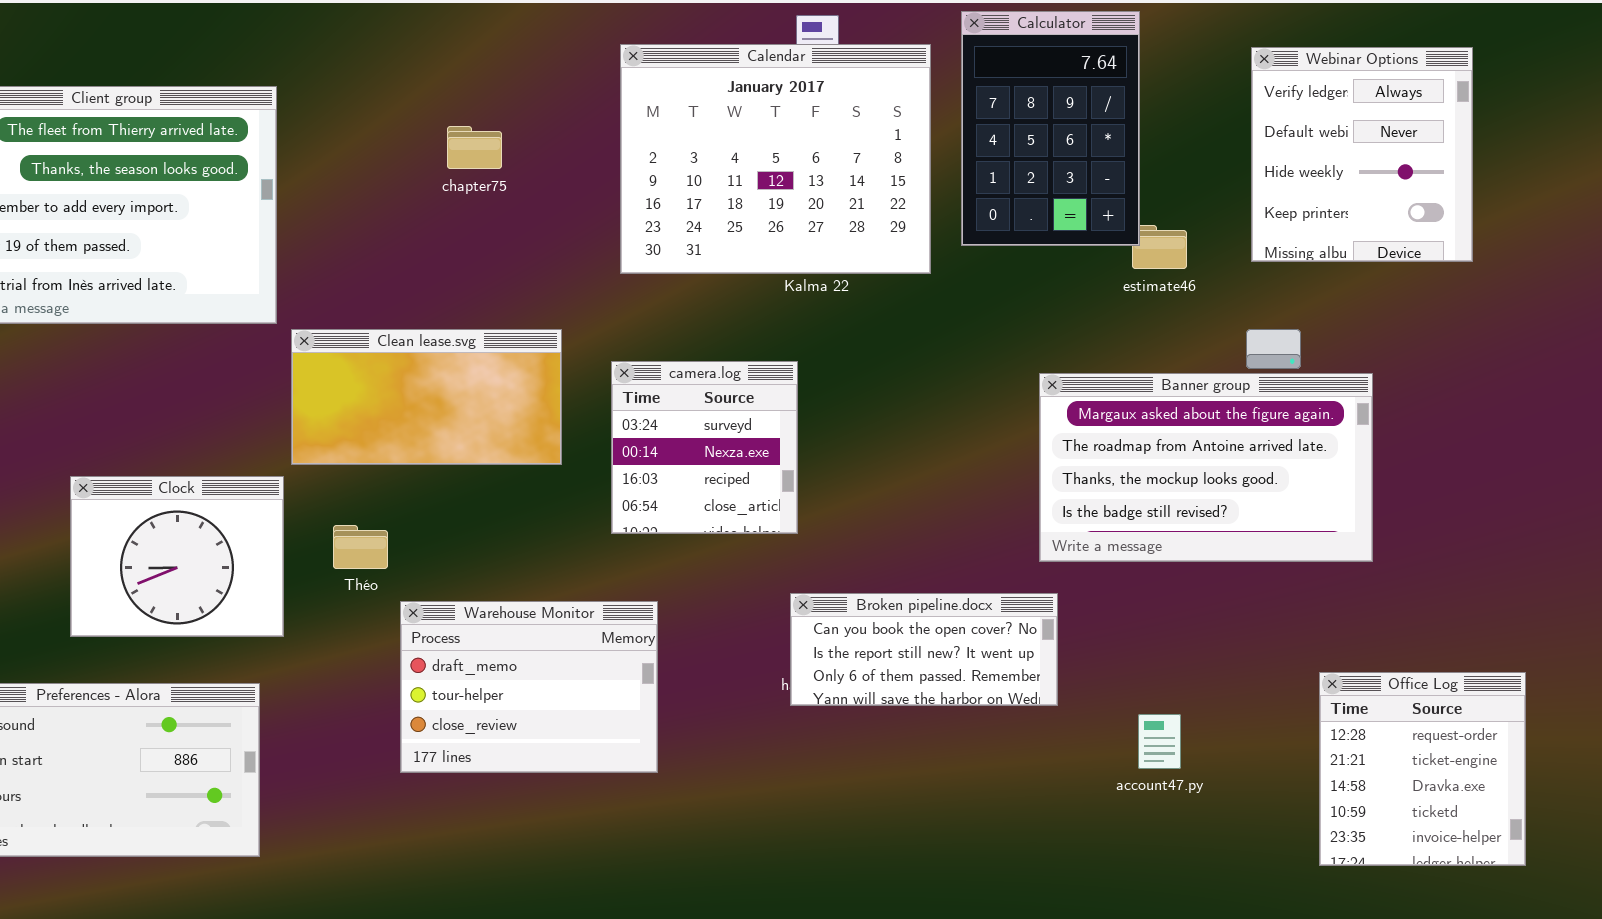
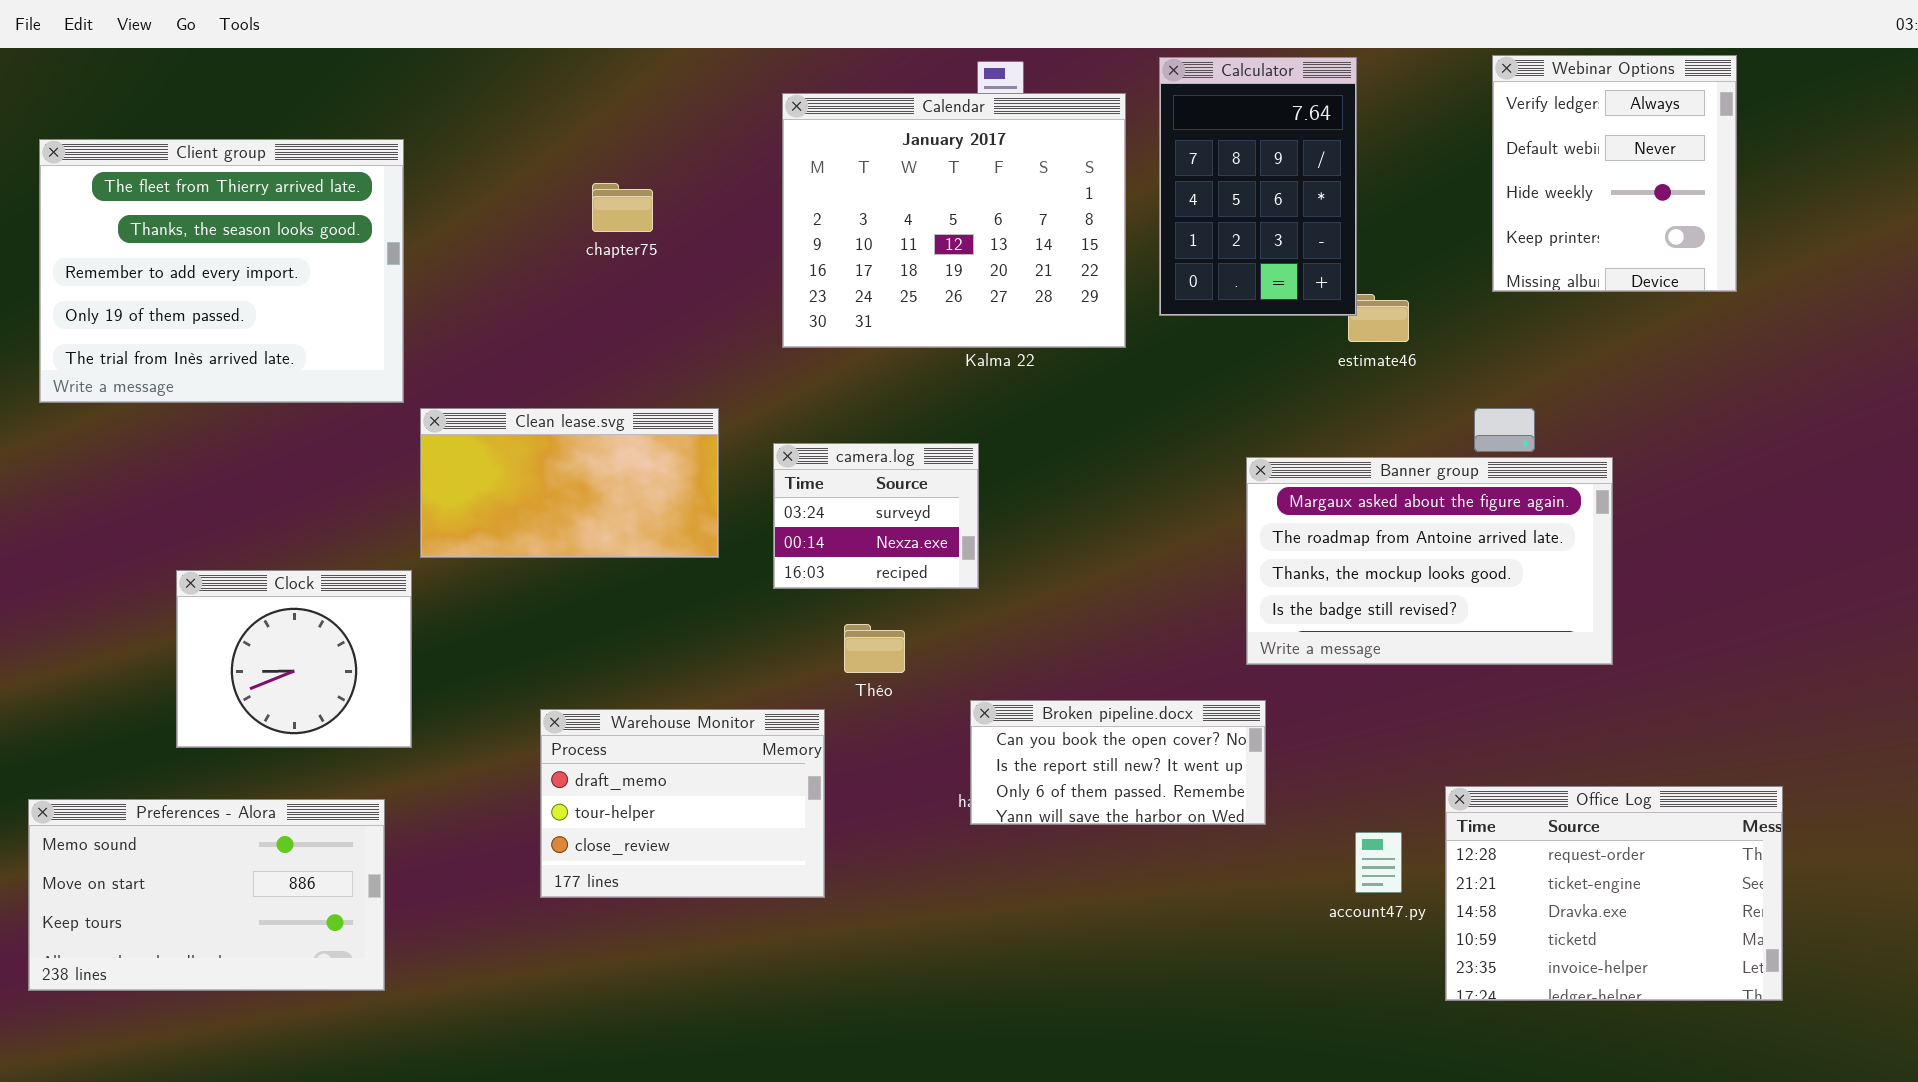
Webinar Options: [1251,47,1473,262] -> [1492,55,1737,292], moved
camera.log: [611,361,798,534] -> [773,443,979,589], resized
Théo: [333,525,388,569] -> [844,624,905,673], moved
Office Log: [1319,672,1526,866] -> [1445,786,1783,1001], resized

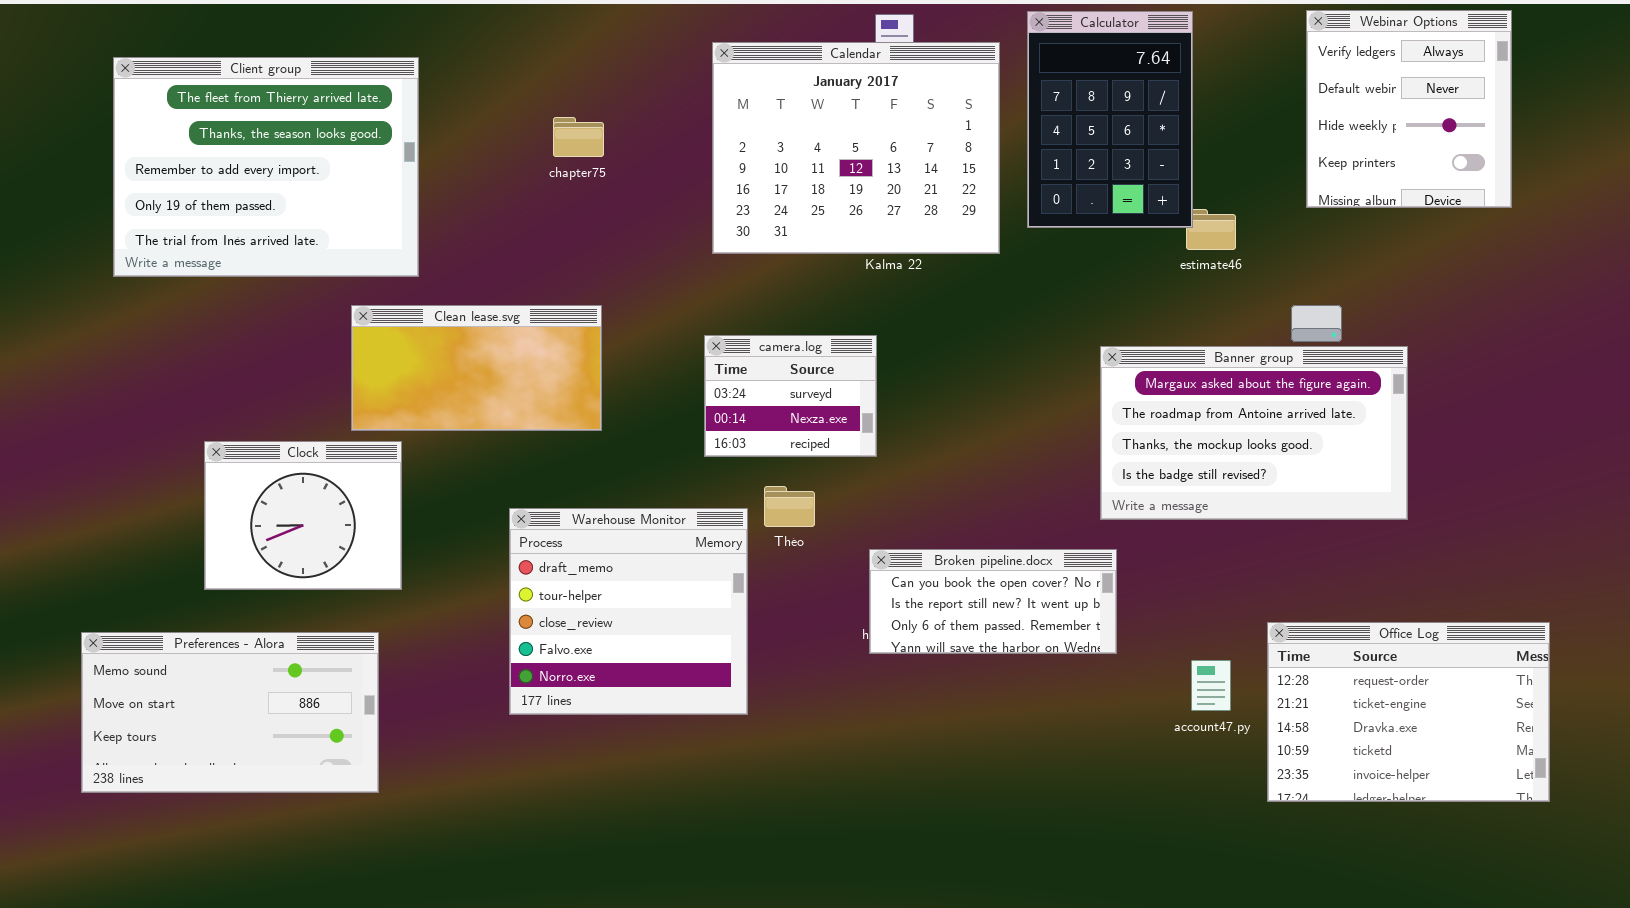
Client group: [39,139,404,403] -> [113,57,419,277], moved
Clean lease.svg: [420,408,719,558] -> [351,305,602,431], moved
Warehouse Monitor: [540,709,825,898] -> [509,508,748,715], resized

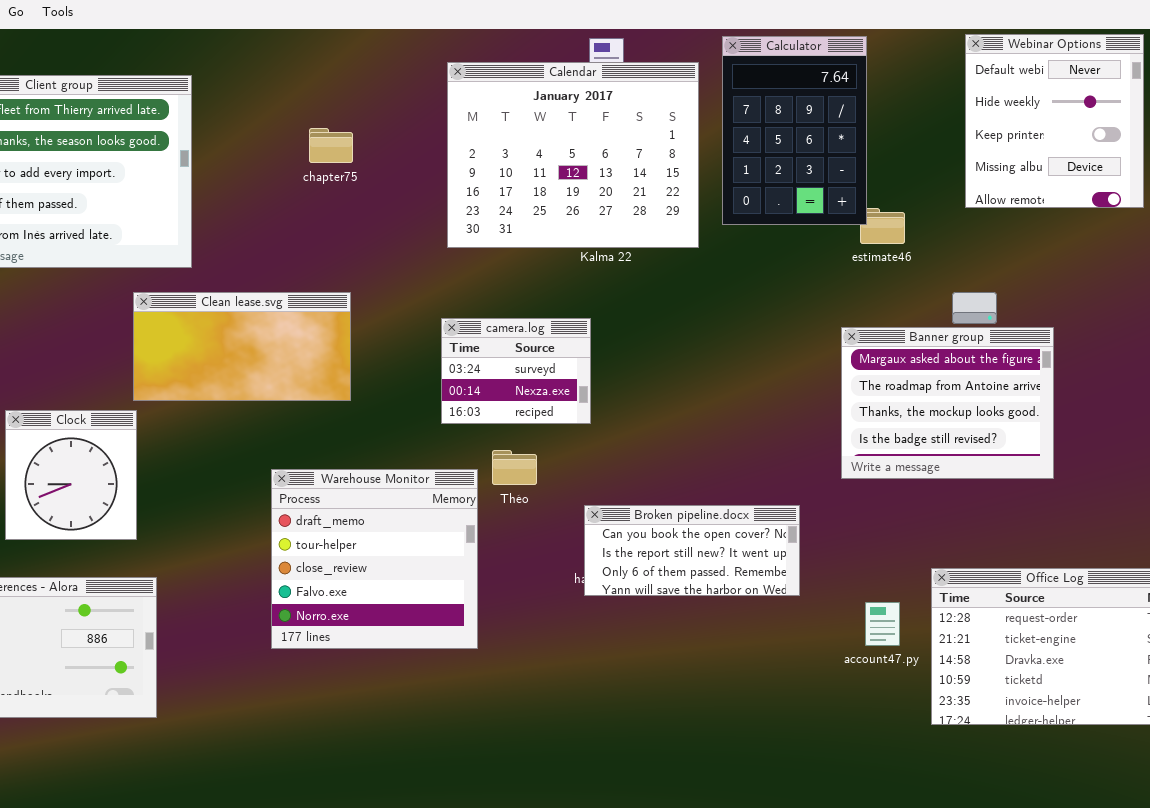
Webinar Options: [1306,10,1512,208] -> [965,34,1144,208], scrolled down 1 row
Banner group: [1100,346,1408,520] -> [841,327,1054,479], resized
Clock: [204,441,402,590] -> [5,410,137,540], resized

